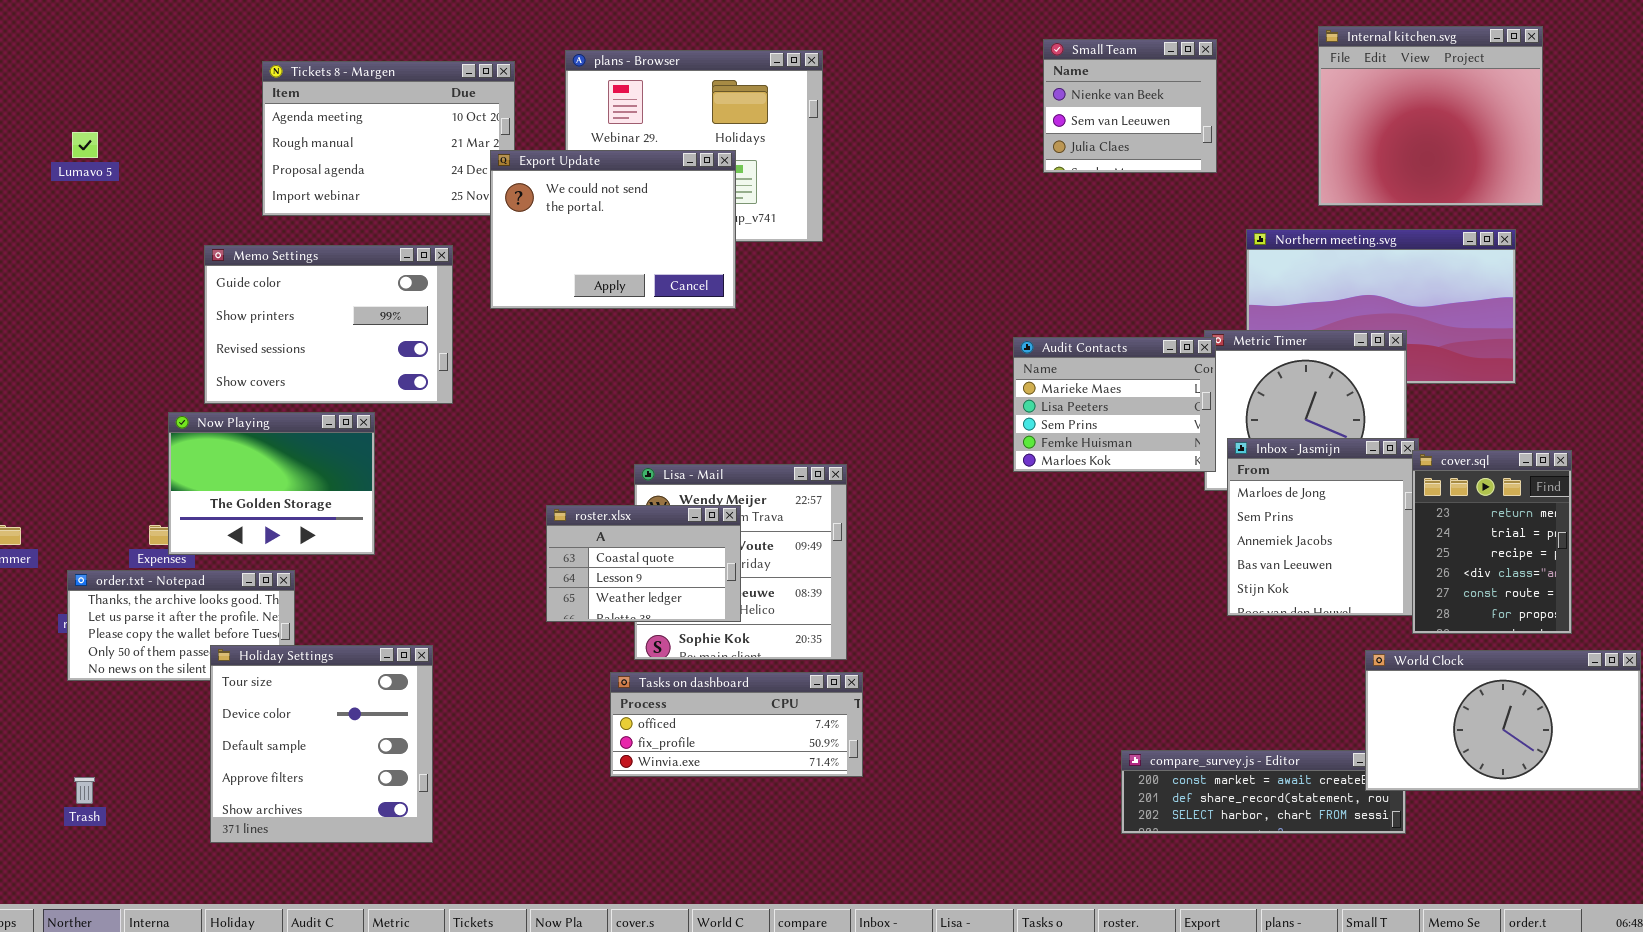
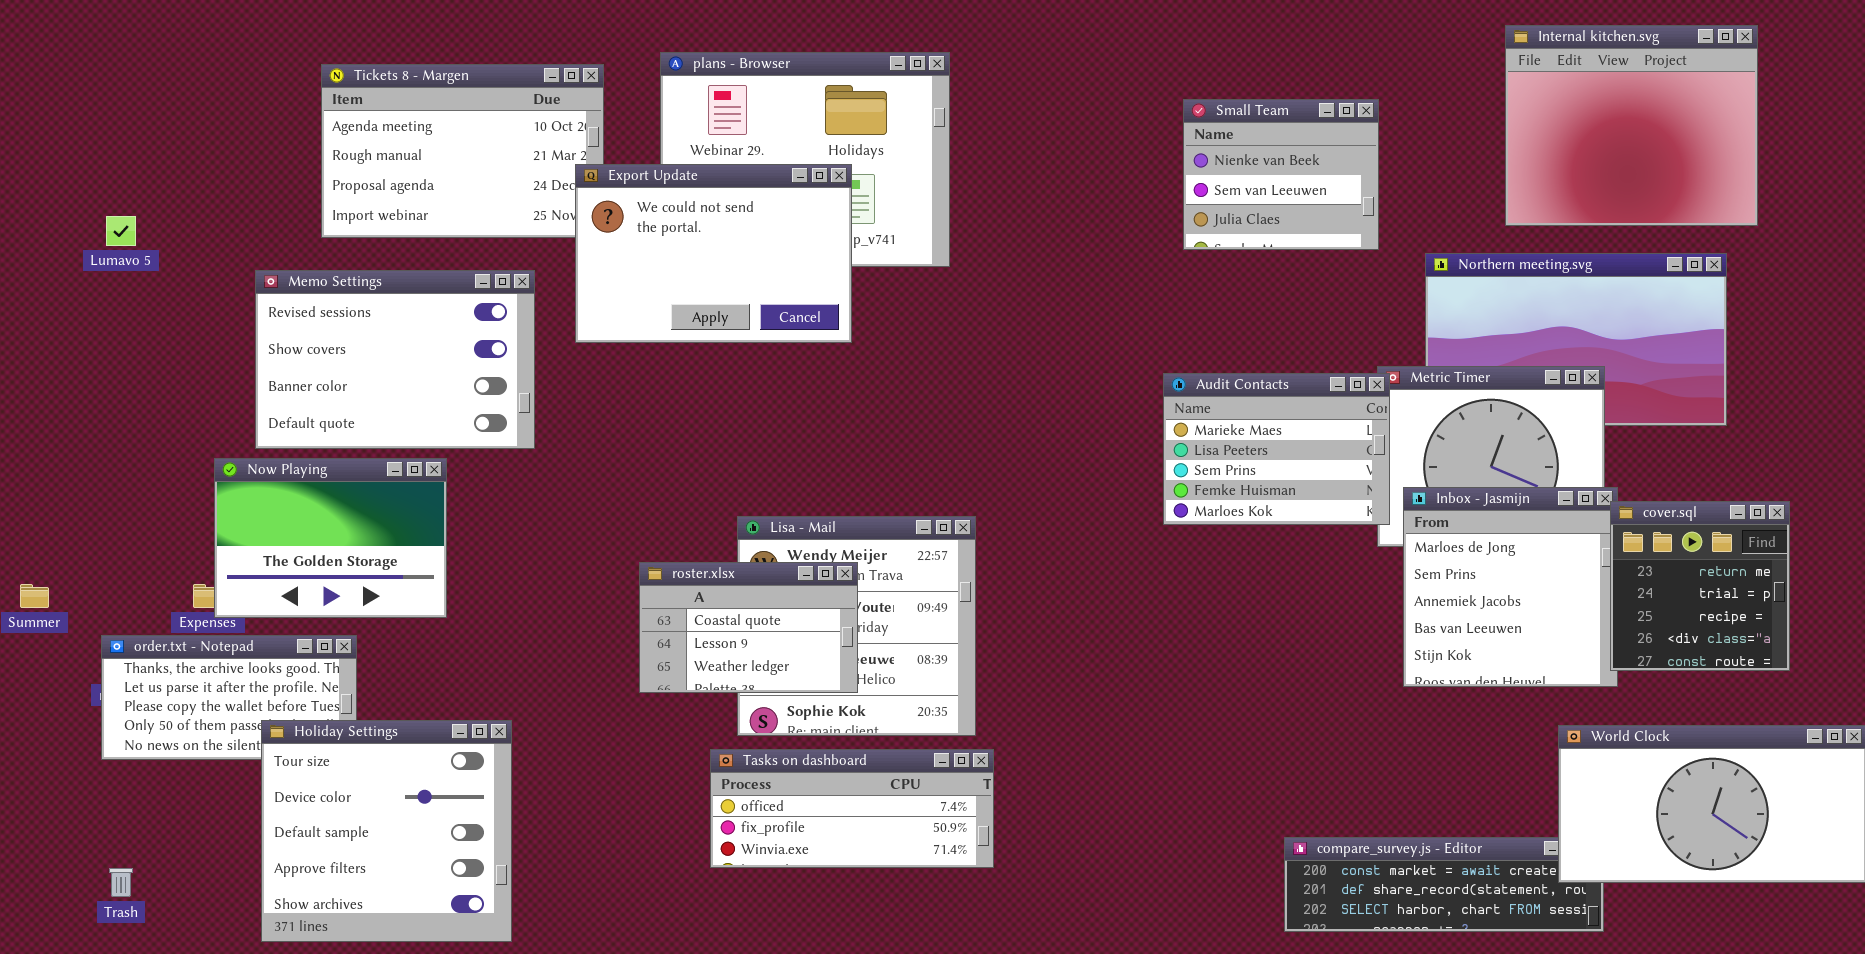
Small Team: [1043,39,1217,173] -> [1183,99,1379,250], moved
Lumavo 5: [72,132,98,158] -> [106,216,136,246], moved
Memo Settings: [204,245,453,404] -> [255,270,535,449], scrolled down 2 rows
cover.sql: [1412,450,1572,634] -> [1610,501,1790,671], resized

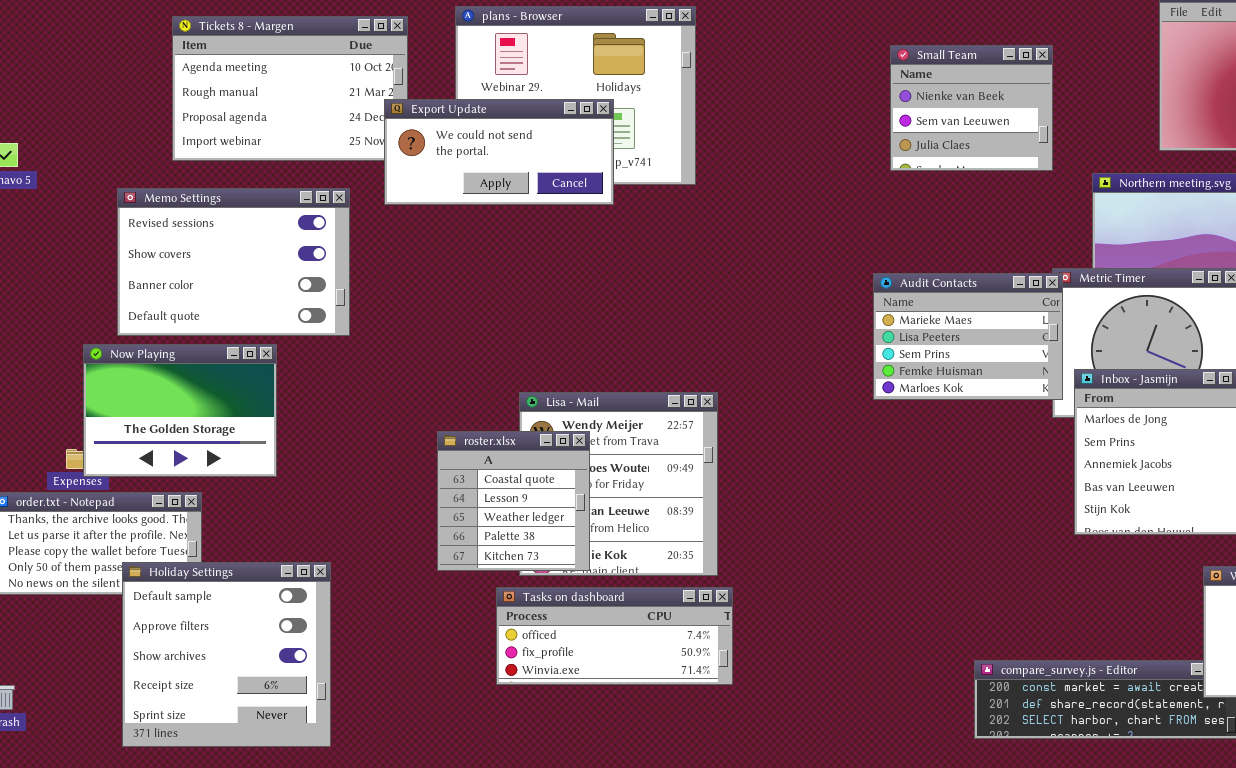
Export Update: [575,164,852,343] -> [384,99,614,205], resized
roster.xlsx: [639,562,858,693] -> [437,431,590,571], resized
Holiday Settings: [261,720,512,942] -> [122,562,331,747], scrolled down 2 rows

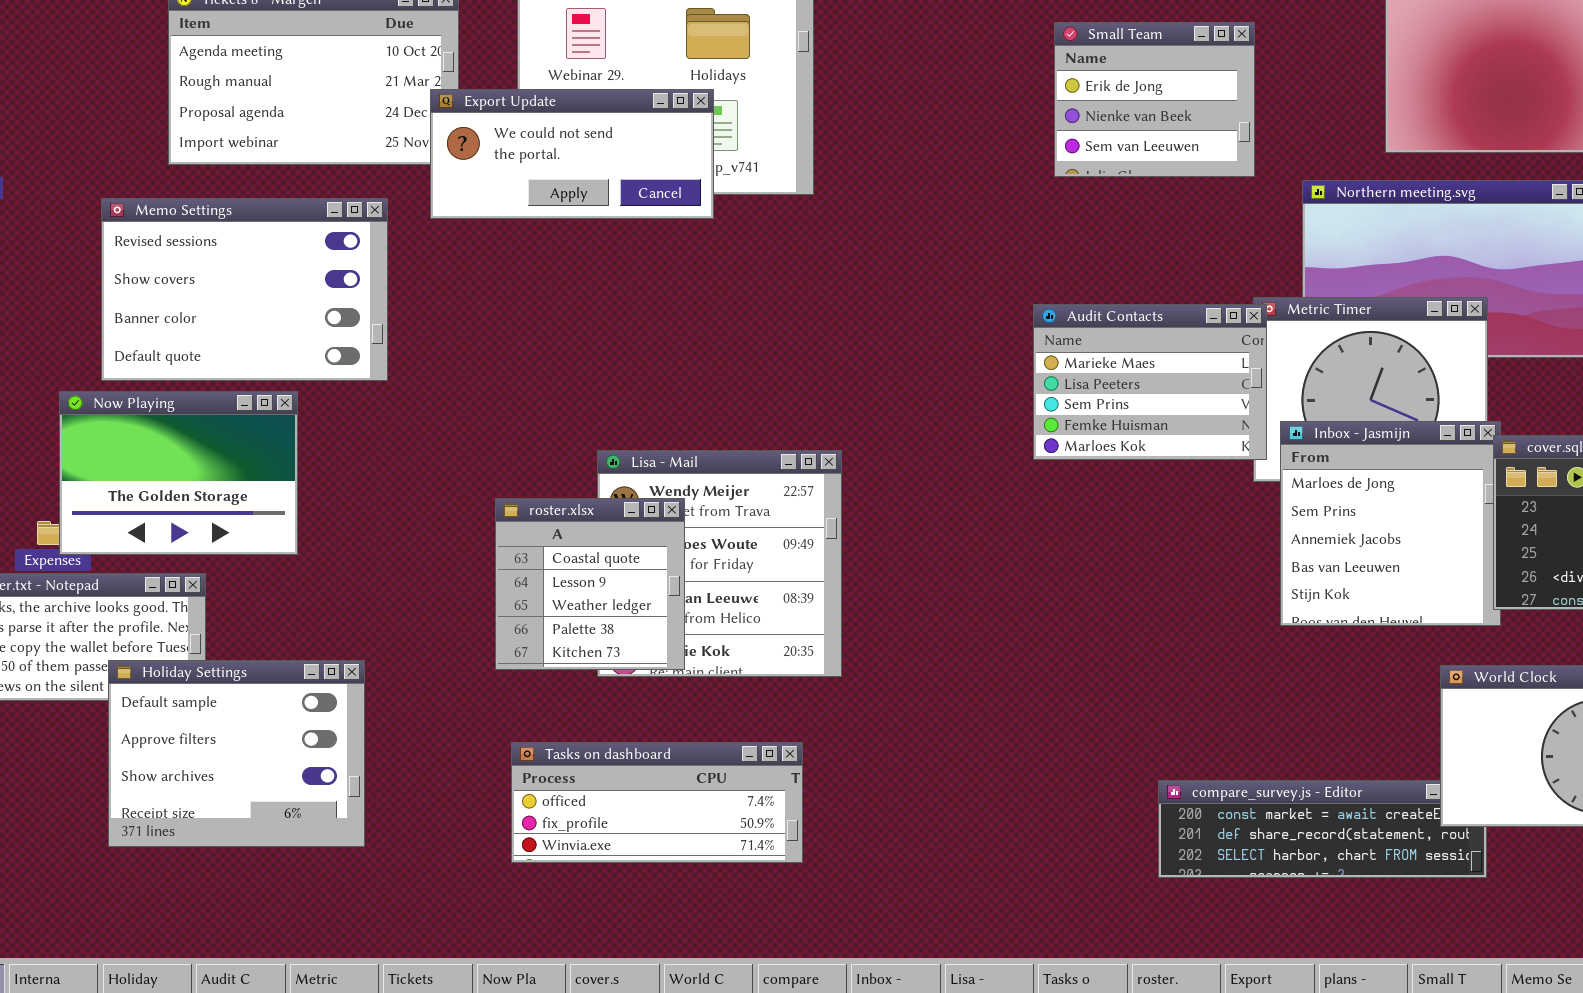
Small Team: [890,45,1053,171] -> [1054,22,1255,177], scrolled up 1 row
Holiday Settings: [122,562,331,747] -> [108,660,365,847], resized
Tasks on dashboard: [496,587,733,685] -> [511,742,803,863], moved

